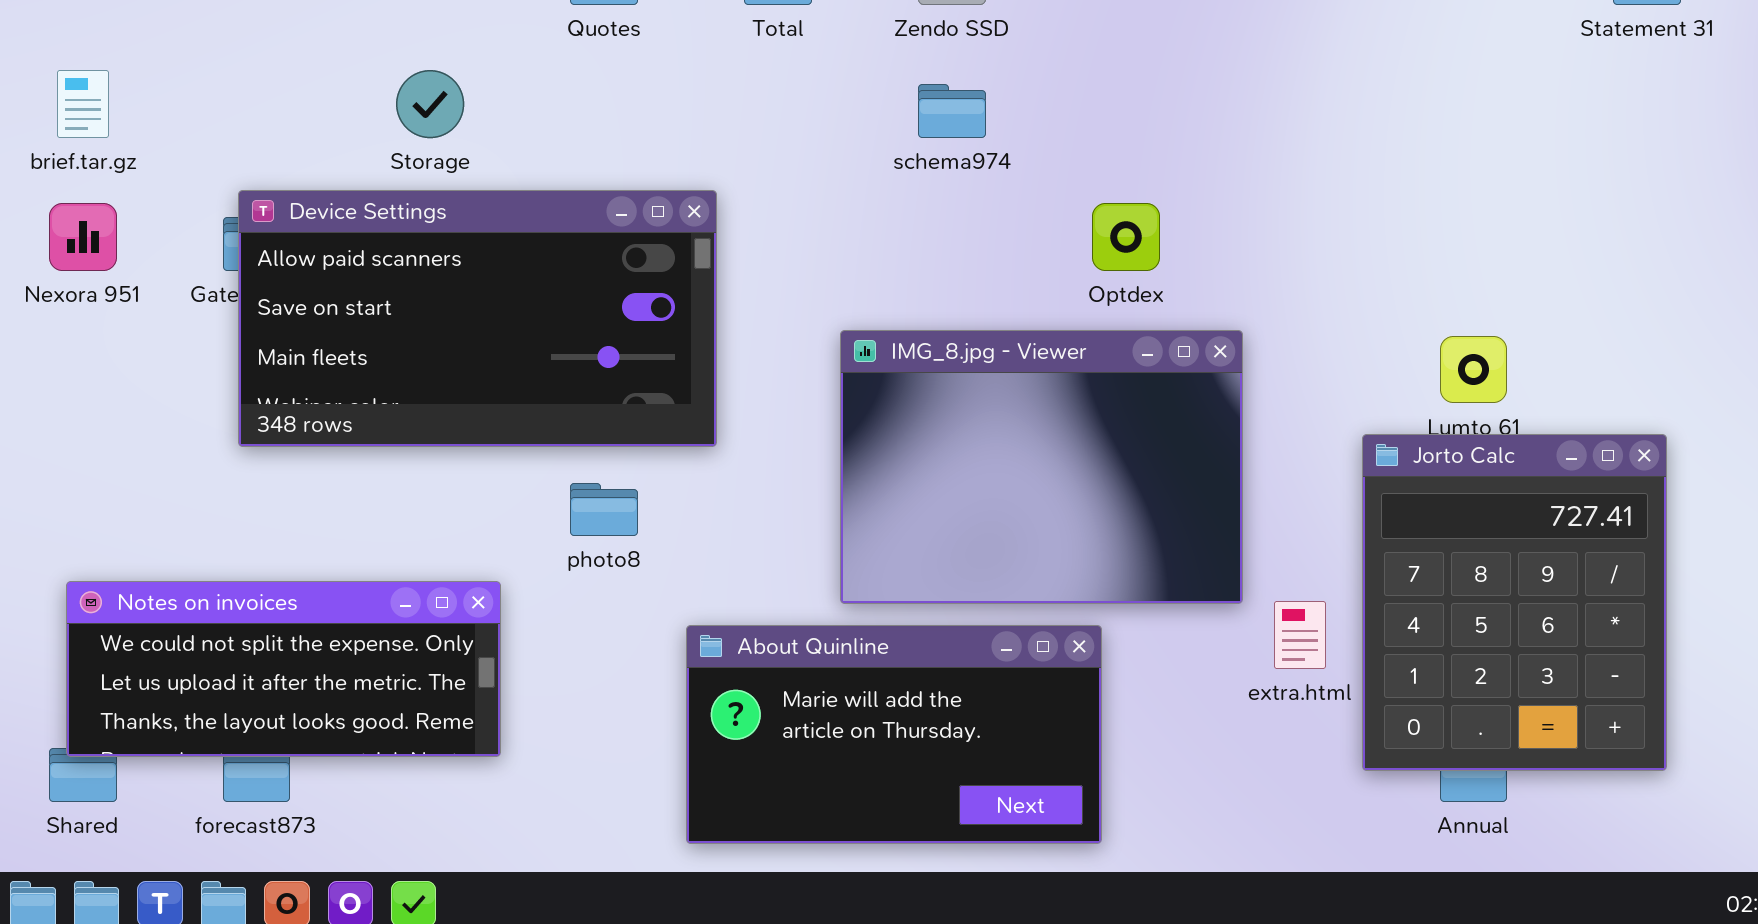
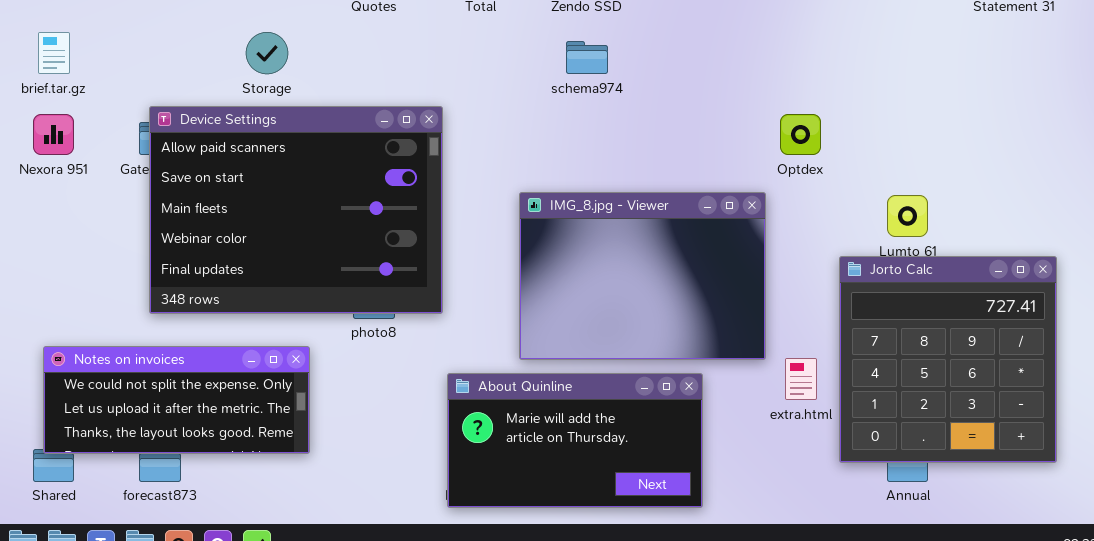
Device Settings: [238,190,717,447] -> [149,106,443,314], resized
Optdex: [1092,203,1160,271] -> [780,114,821,155], moved
Jorto Calc: [1362,434,1667,771] -> [839,256,1057,463], resized
About Quinline: [686,625,1102,844] -> [447,373,703,508], moved

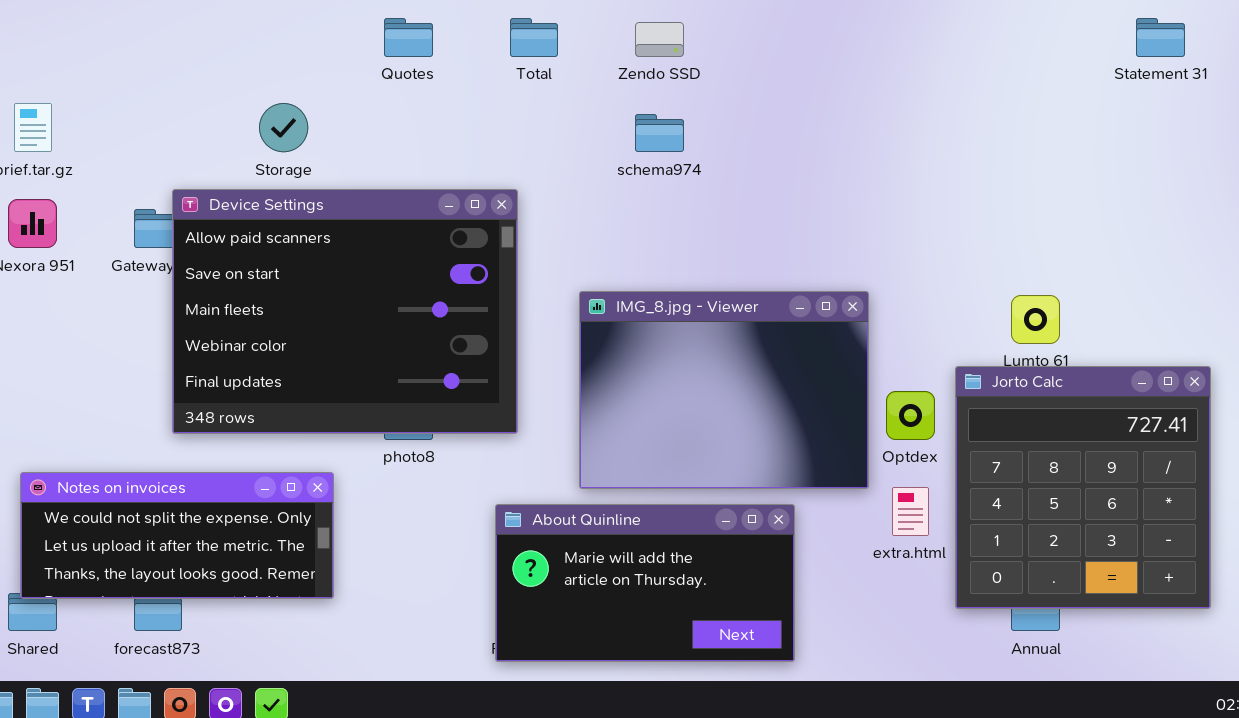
Device Settings: [149,106,443,314] -> [172,189,518,434], moved
Optdex: [780,114,821,155] -> [886,391,935,440], moved

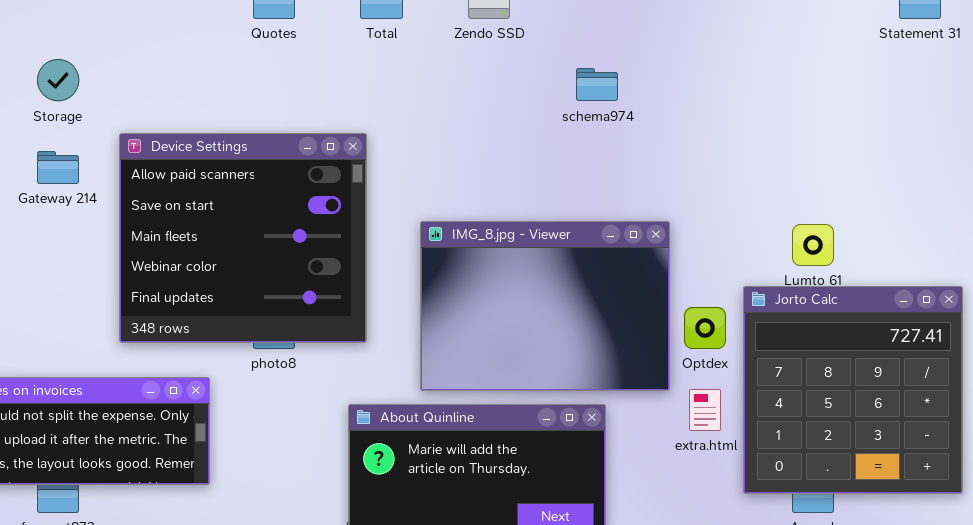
Storage: [259,103,308,152] -> [37,59,79,101], moved
schema974: [635,114,684,152] -> [576,68,618,101], moved
Device Settings: [172,189,518,434] -> [119,133,367,343], resized

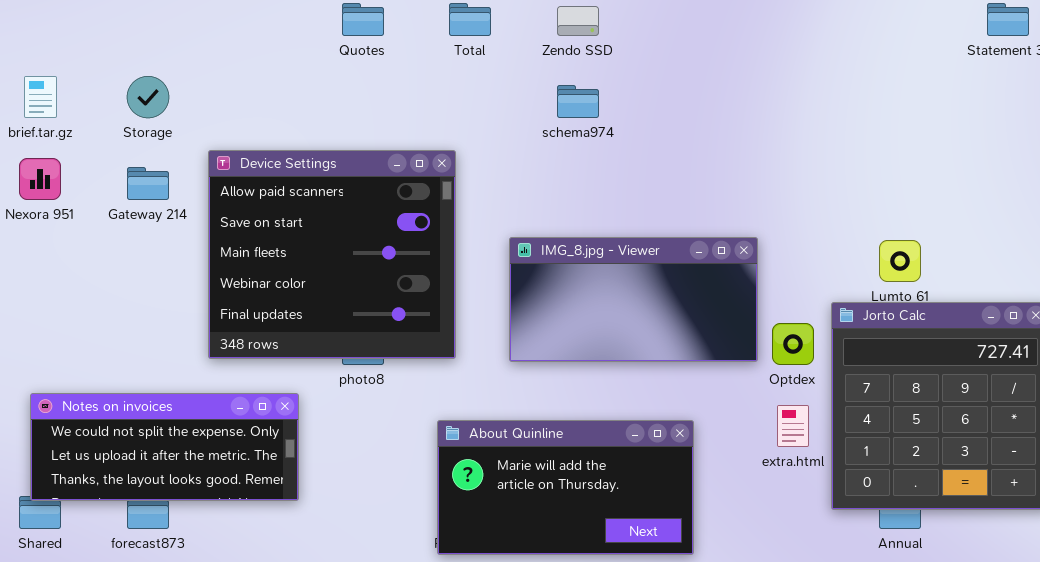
schema974: [576,68,618,101] -> [557,85,599,118], moved
IMG_8.jpg - Viewer: [420,221,670,391] -> [509,237,758,362], resized

